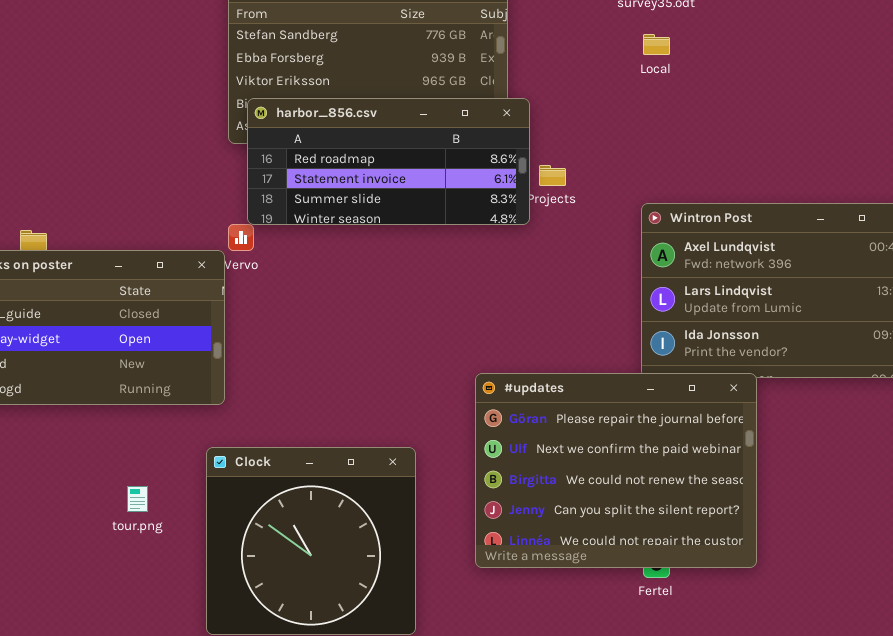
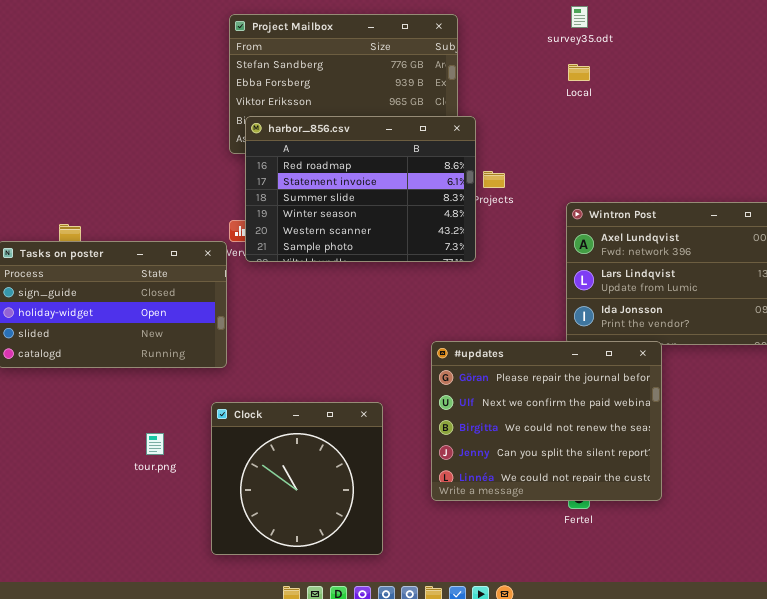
harbor_856.csv: [247,98,530,225] -> [245,116,476,262], resized

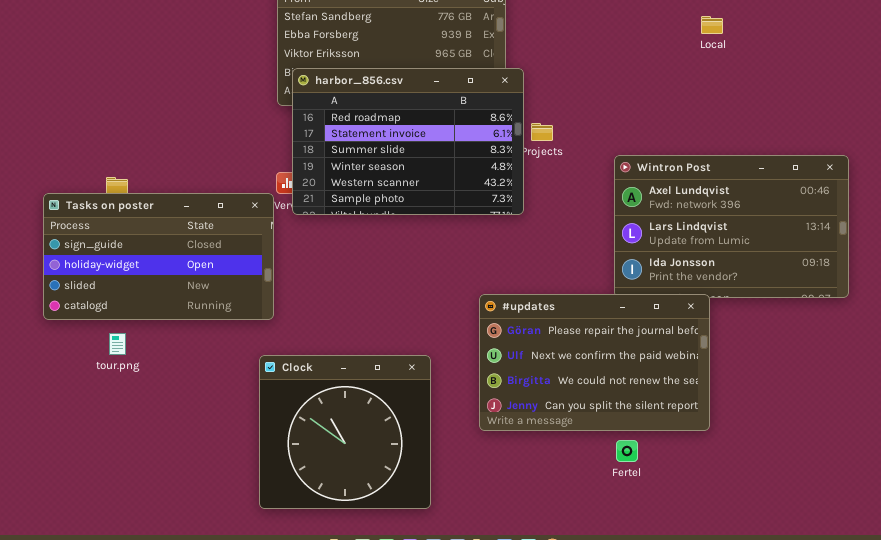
Local: [568,64,590,81] -> [701,16,723,34], moved
#updates: [431,341,662,501] -> [479,294,710,431], resized
tour.png: [146,433,164,455] -> [109,333,126,355], moved

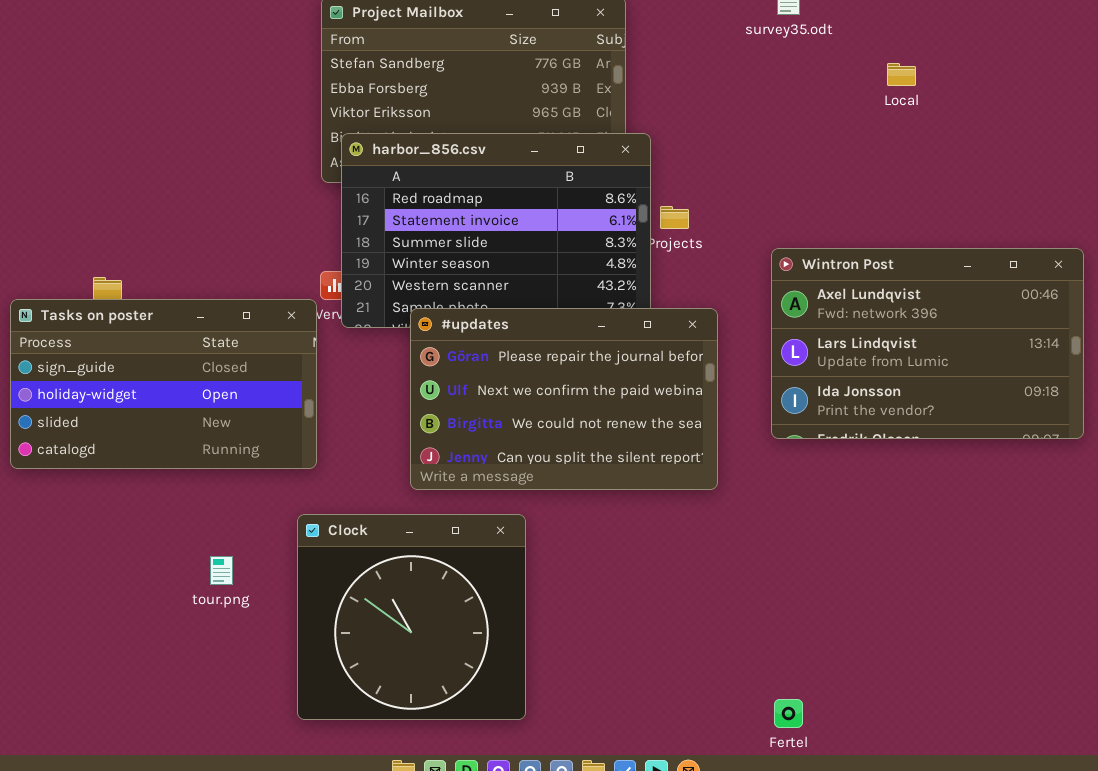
#updates: [479,294,710,431] -> [410,308,718,490], moved
tour.png: [109,333,126,355] -> [210,556,233,585], moved
Fertel: [616,440,638,462] -> [774,699,803,728], moved

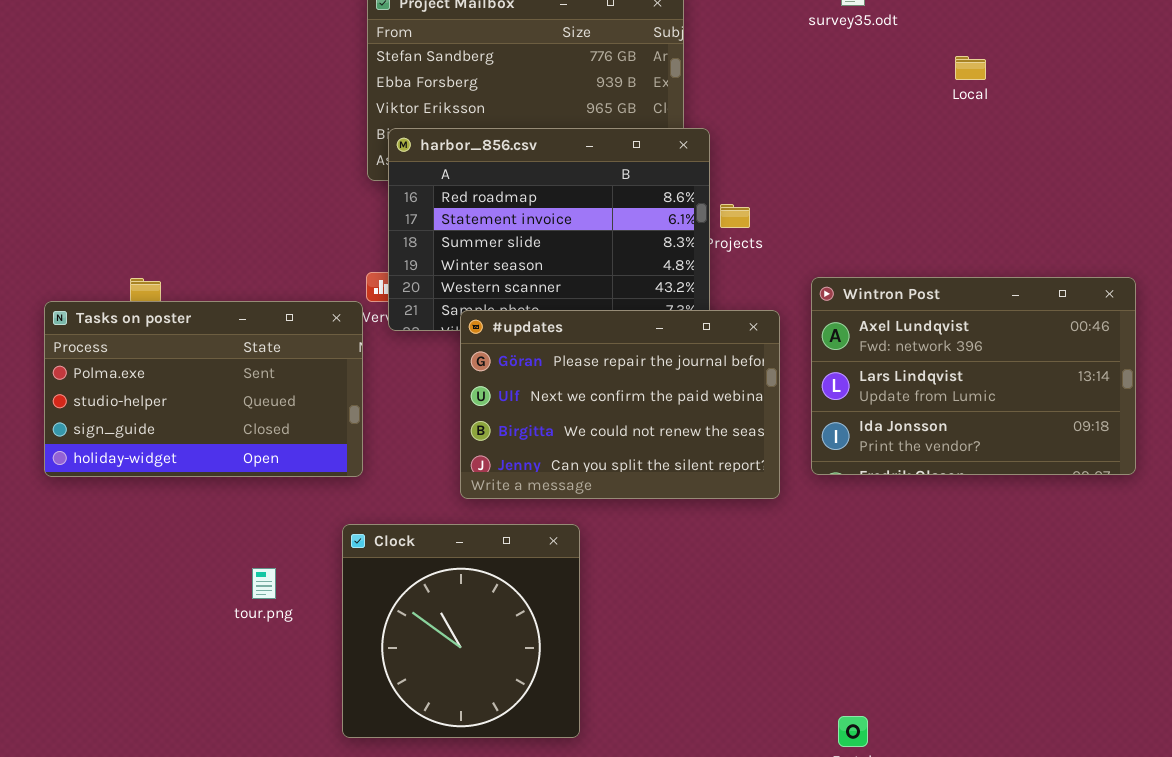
Wintron Post: [771,248,1084,439] -> [811,277,1136,475], moved
Tasks on poster: [10,299,317,469] -> [44,301,363,477], scrolled up 2 rows

